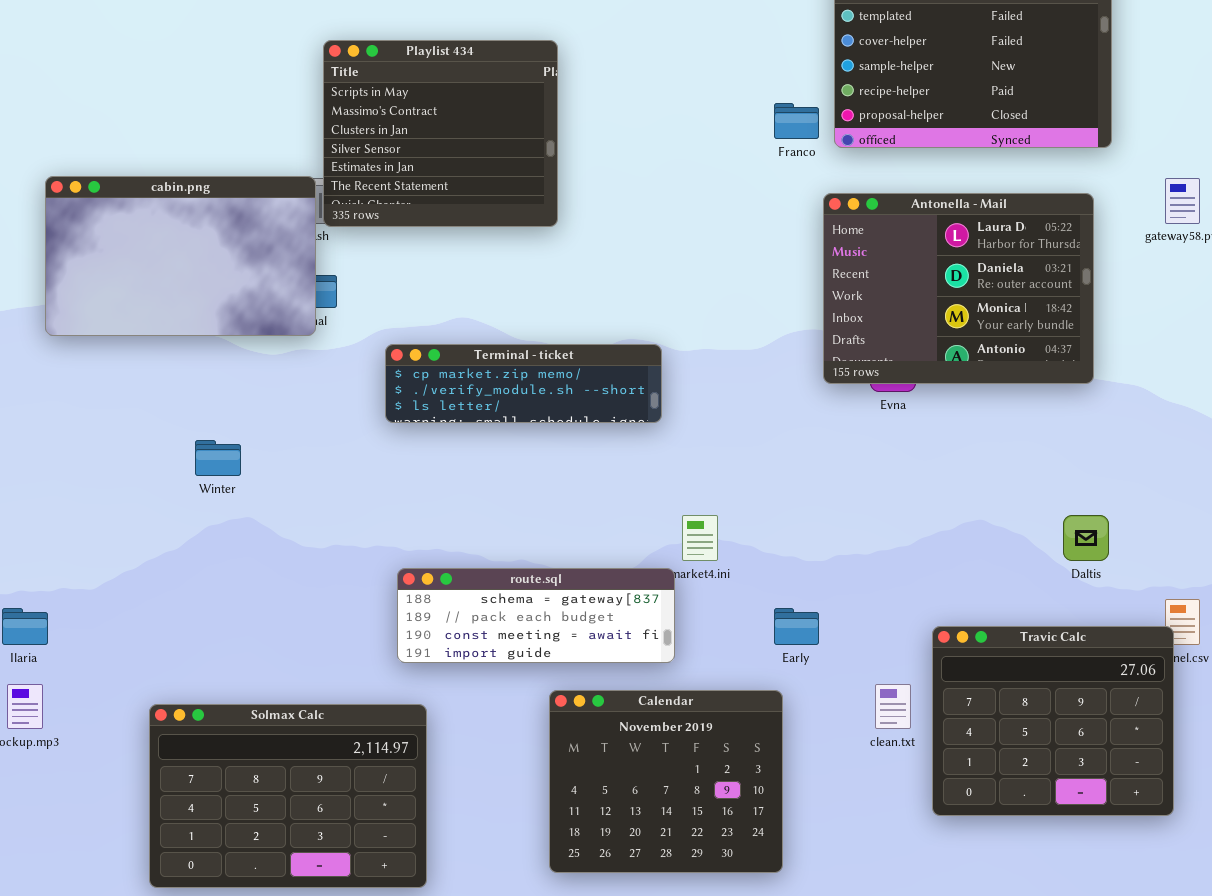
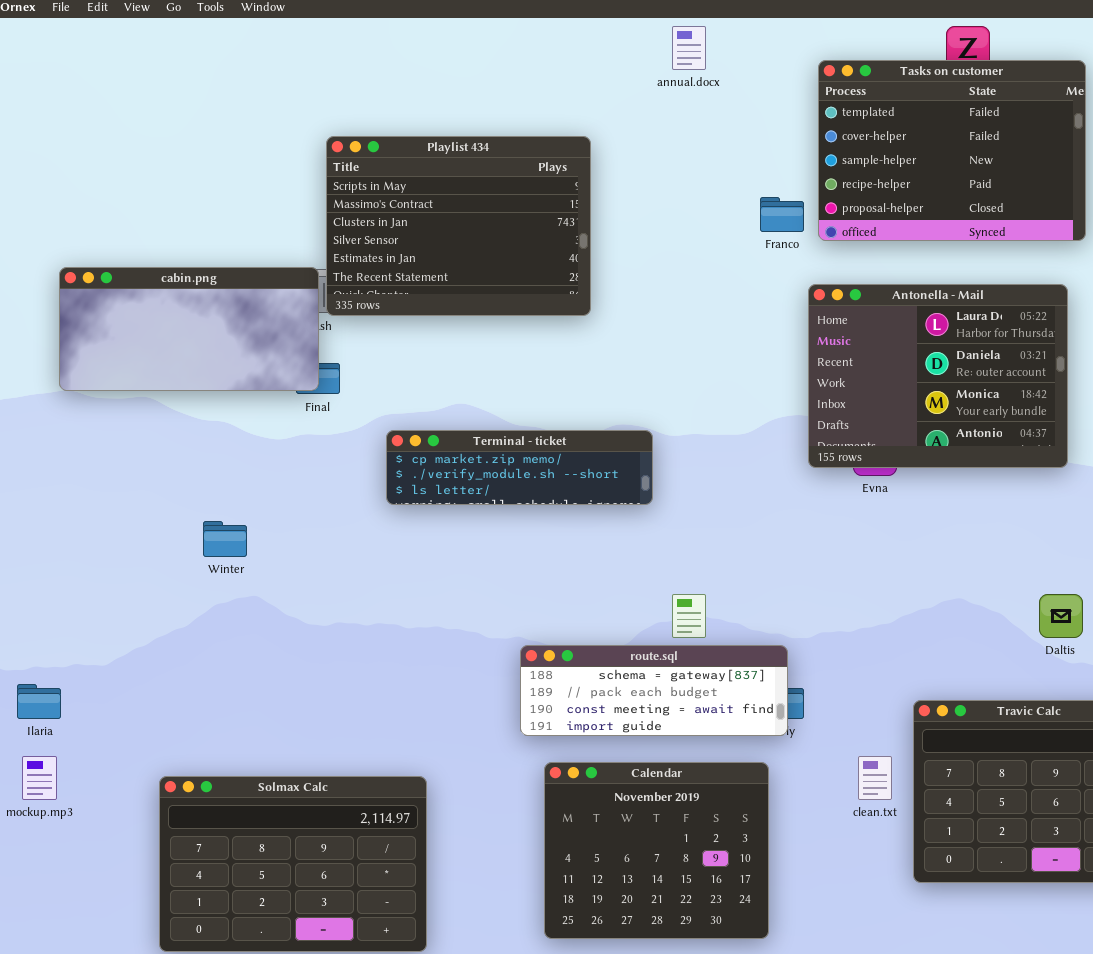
Playlist 434: [323,40,558,227] -> [326,136,591,316], resized
cabin.png: [45,176,316,336] -> [59,267,319,391], resized
route.sql: [397,568,675,663] -> [520,645,788,736], moved

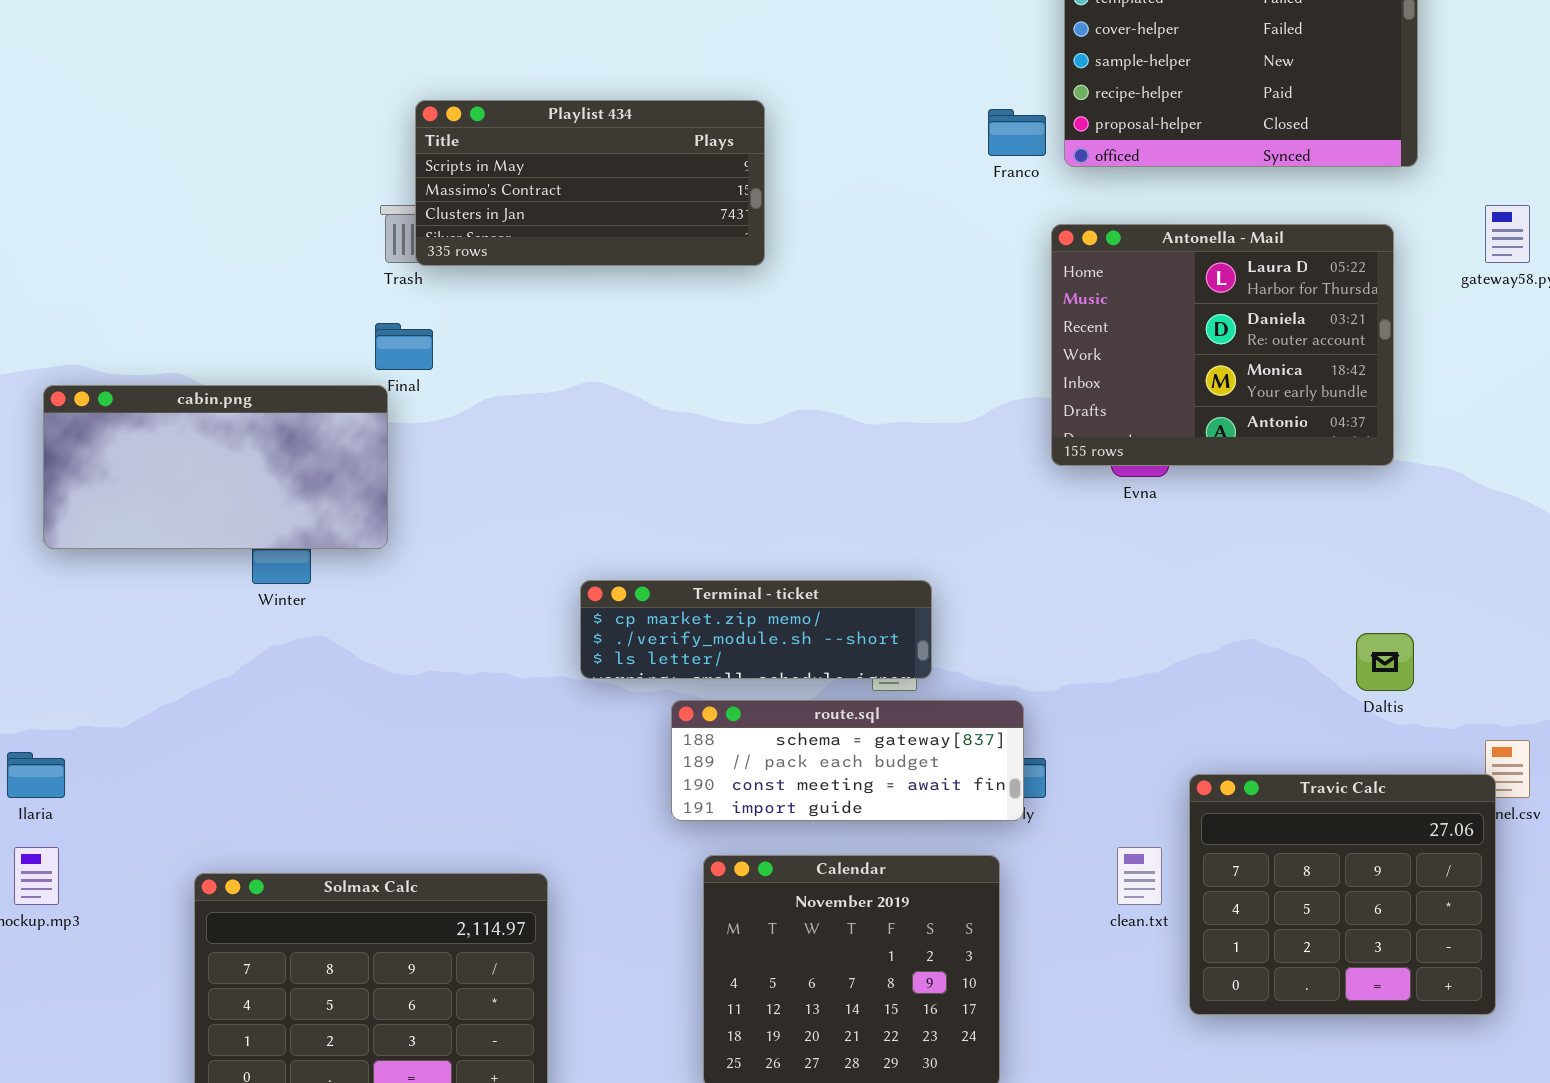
Playlist 434: [326,136,591,316] -> [415,100,765,266], resized
cabin.png: [59,267,319,391] -> [43,385,388,549], moved
Terminal - ticket: [386,430,653,505] -> [580,580,932,679], moved

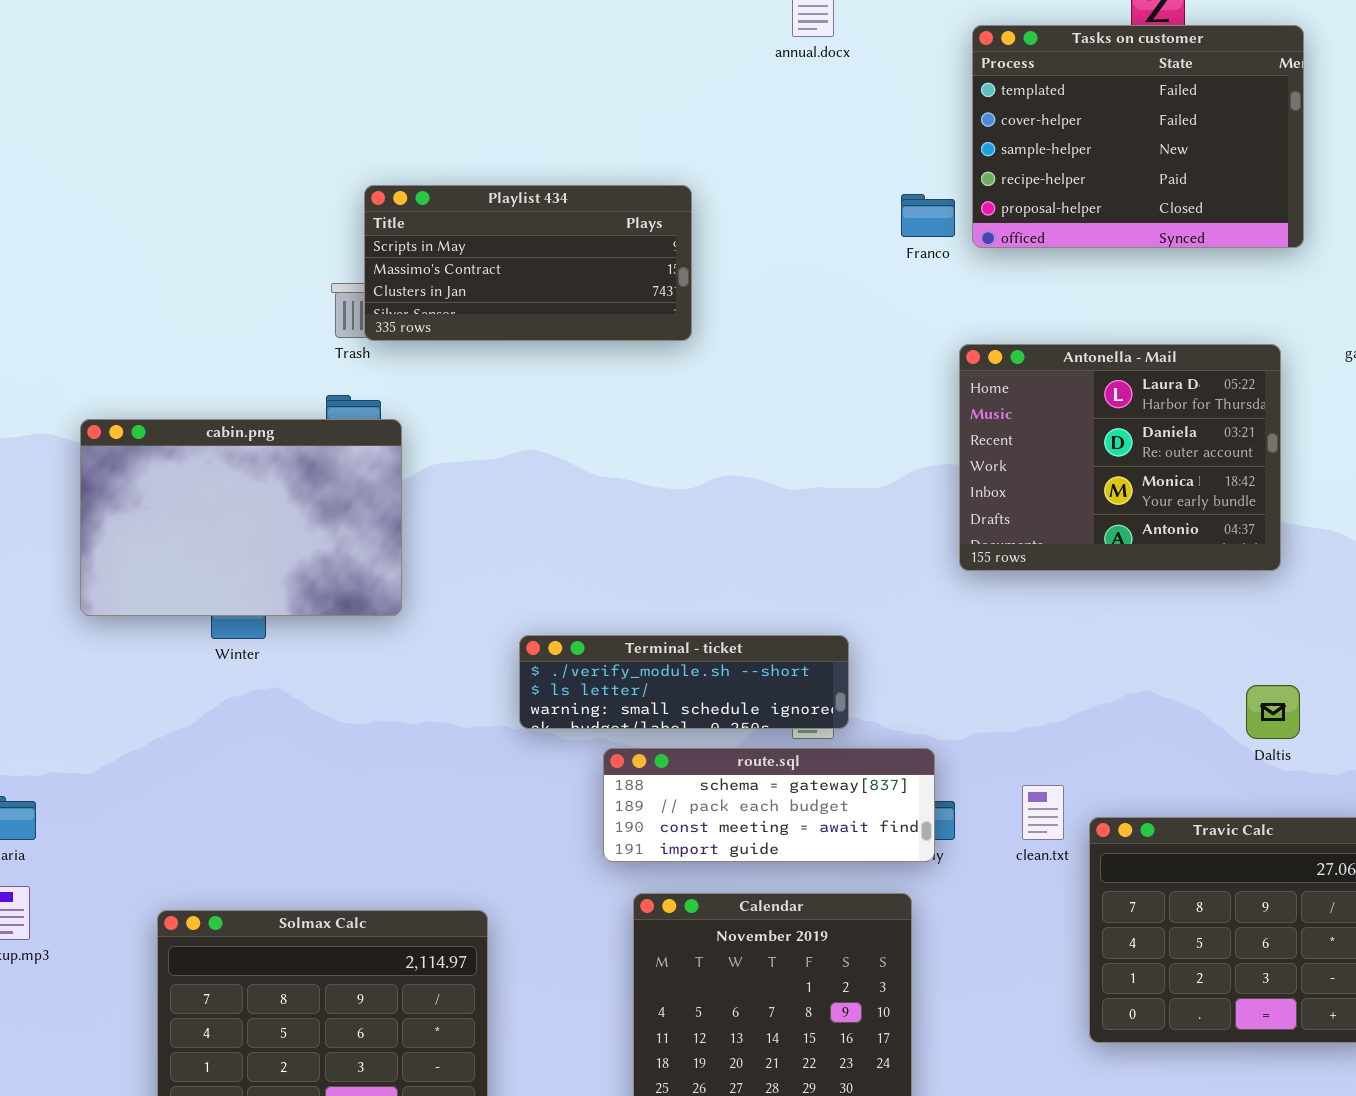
Antonella - Mail: [1051,224,1394,466] -> [959,344,1281,571], moved
cabin.png: [43,385,388,549] -> [80,419,402,616], moved, resized
Terminal - ticket: [580,580,932,679] -> [519,635,849,729], scrolled down 1 row
clean.txt: [1117,847,1162,905] -> [1022,785,1064,840], moved

